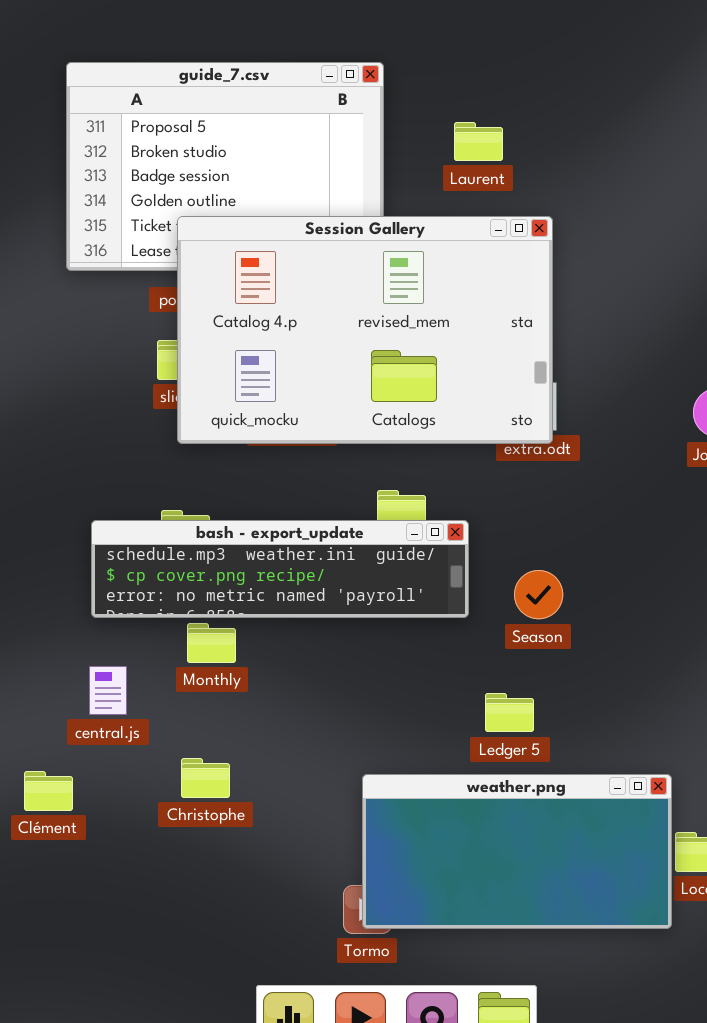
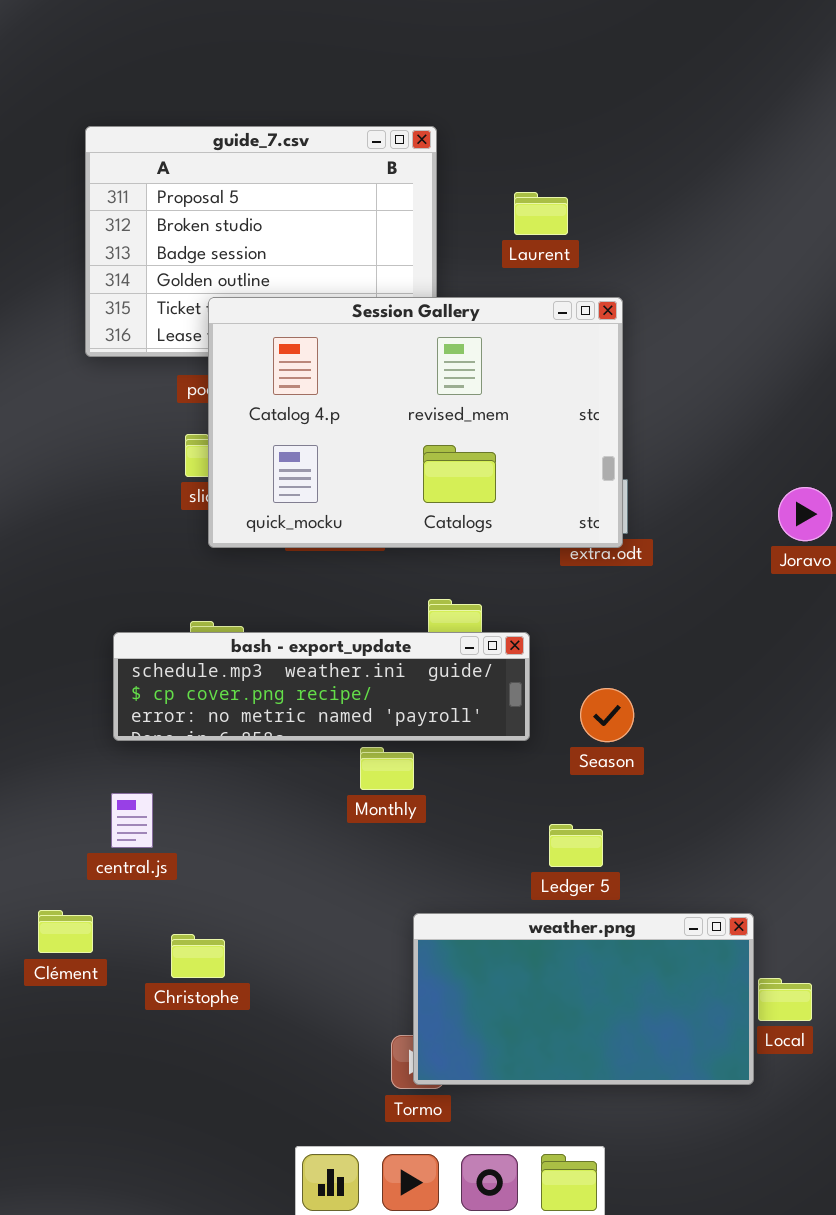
Monthly: [187,623,236,663] -> [360,747,414,790], moved
Christophe: [181,758,230,798] -> [171,934,225,978], moved

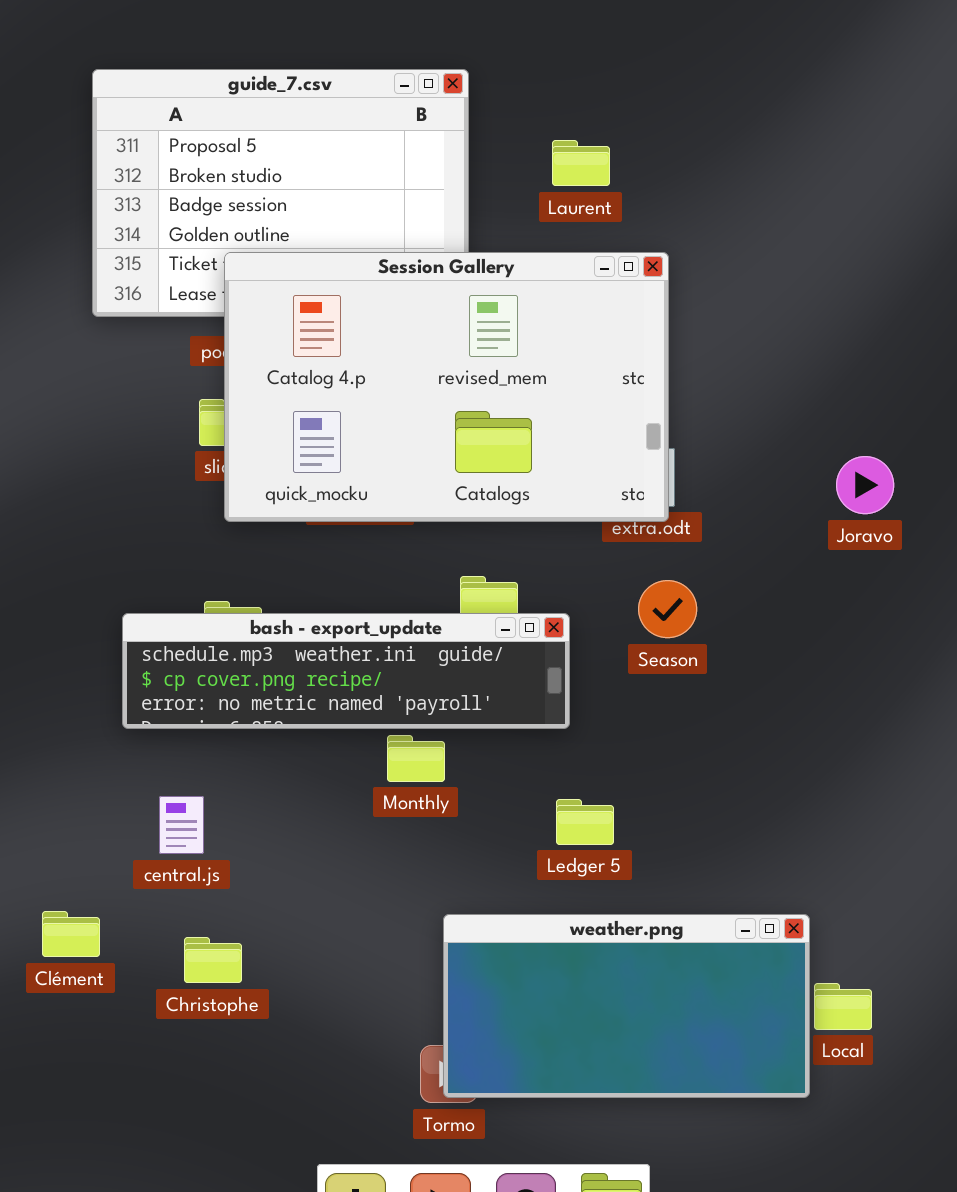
Season: [580,688,634,742] -> [638,580,697,638], moved
central.js: [111,793,153,848] -> [159,796,204,854], moved
Ledger 5: [549,824,603,867] -> [556,799,614,845], moved

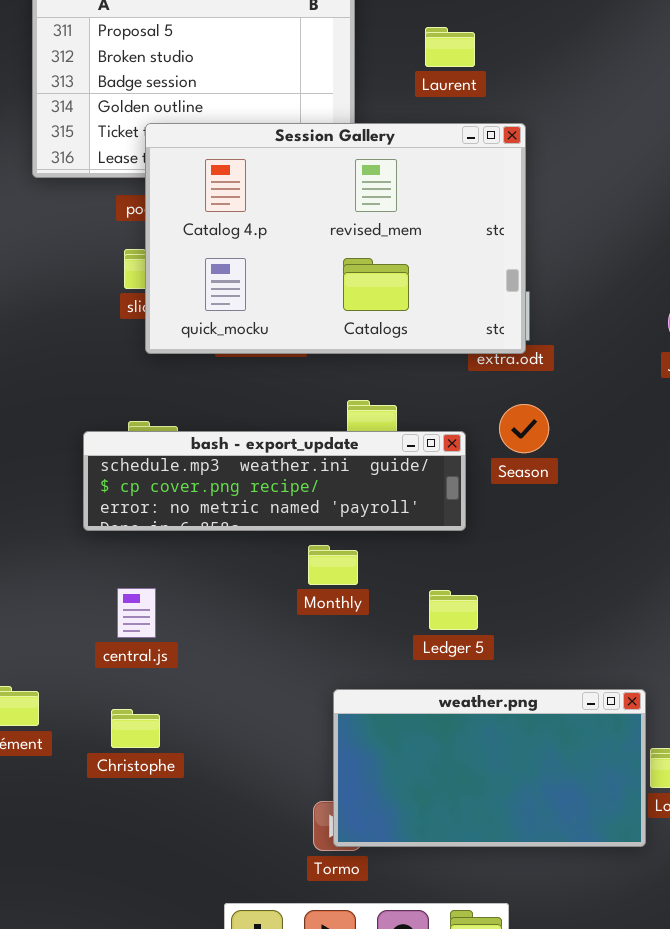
bash - export_update: [122,613,570,729] -> [83,431,466,531], moved
Monthly: [387,735,445,782] -> [308,545,358,585], moved
central.js: [159,796,204,854] -> [117,588,156,638], moved

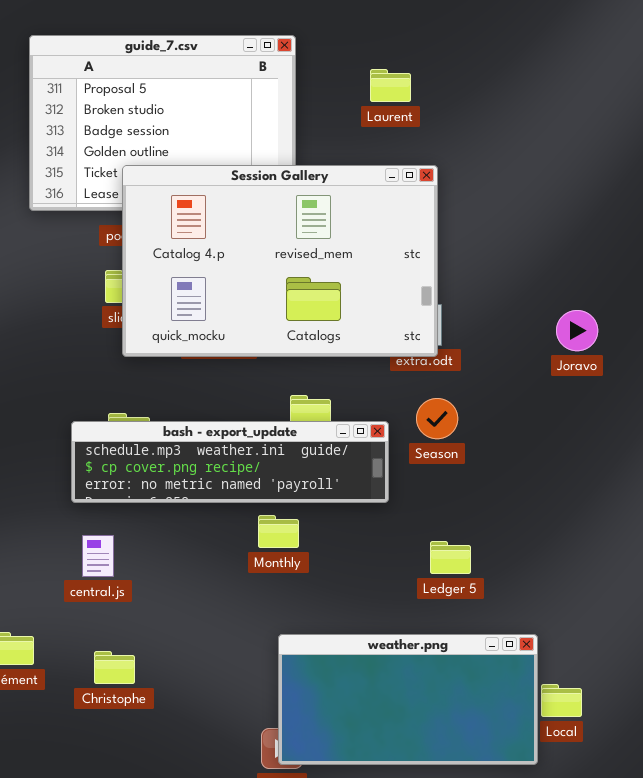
Laurent: [425,27,475,67] -> [370,69,411,102], moved
central.js: [117,588,156,638] -> [82,535,114,577], moved
Ledger 5: [429,590,478,630] -> [430,541,471,574], moved

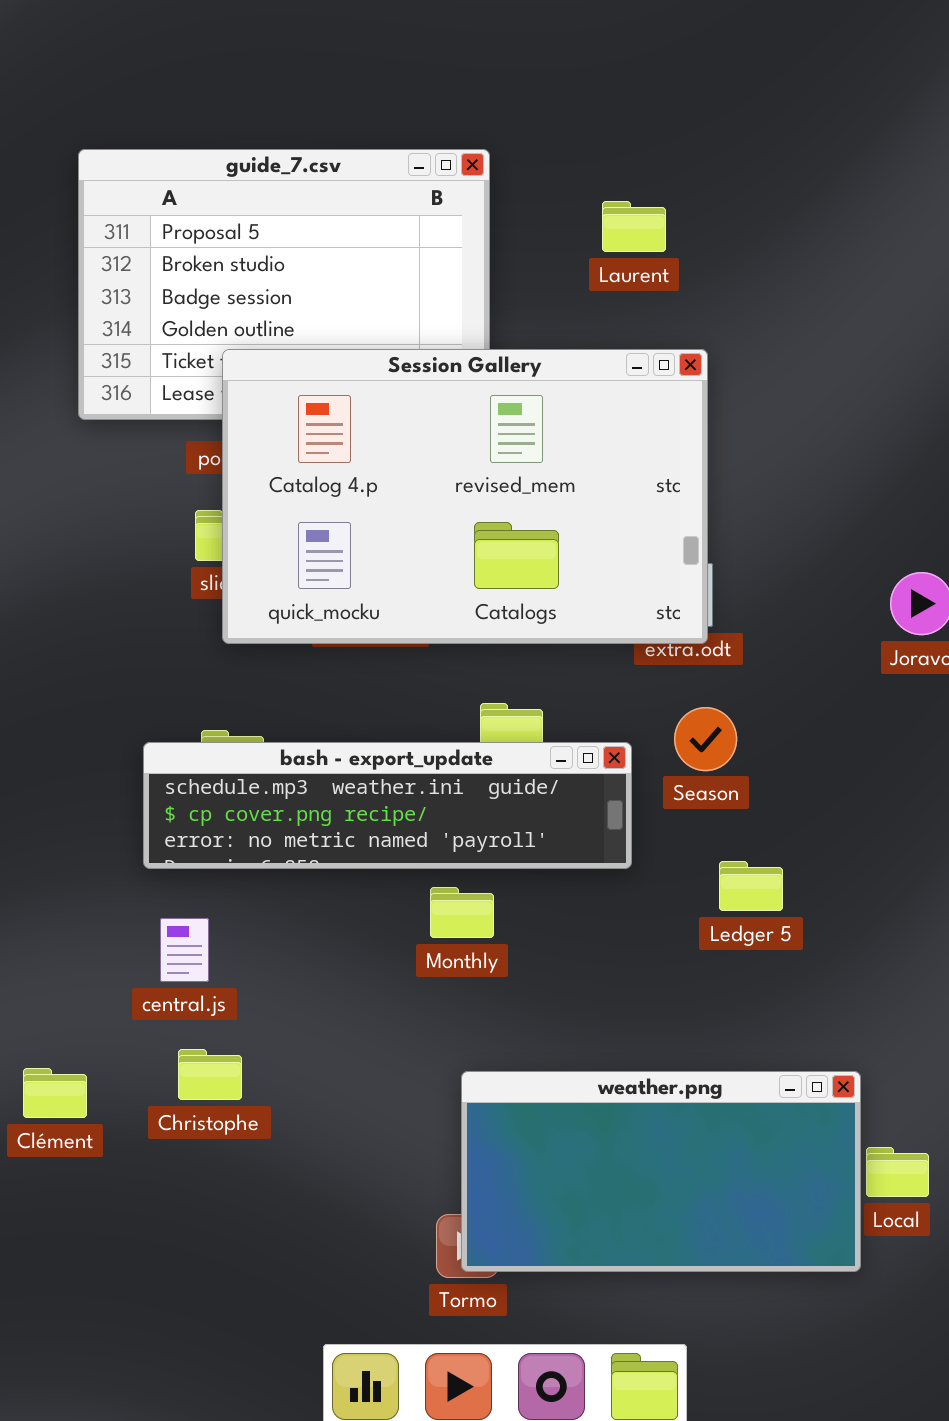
Ledger 5: [430,541,471,574] -> [719,861,783,911], moved
Christophe: [94,651,135,684] -> [178,1049,242,1100], moved

